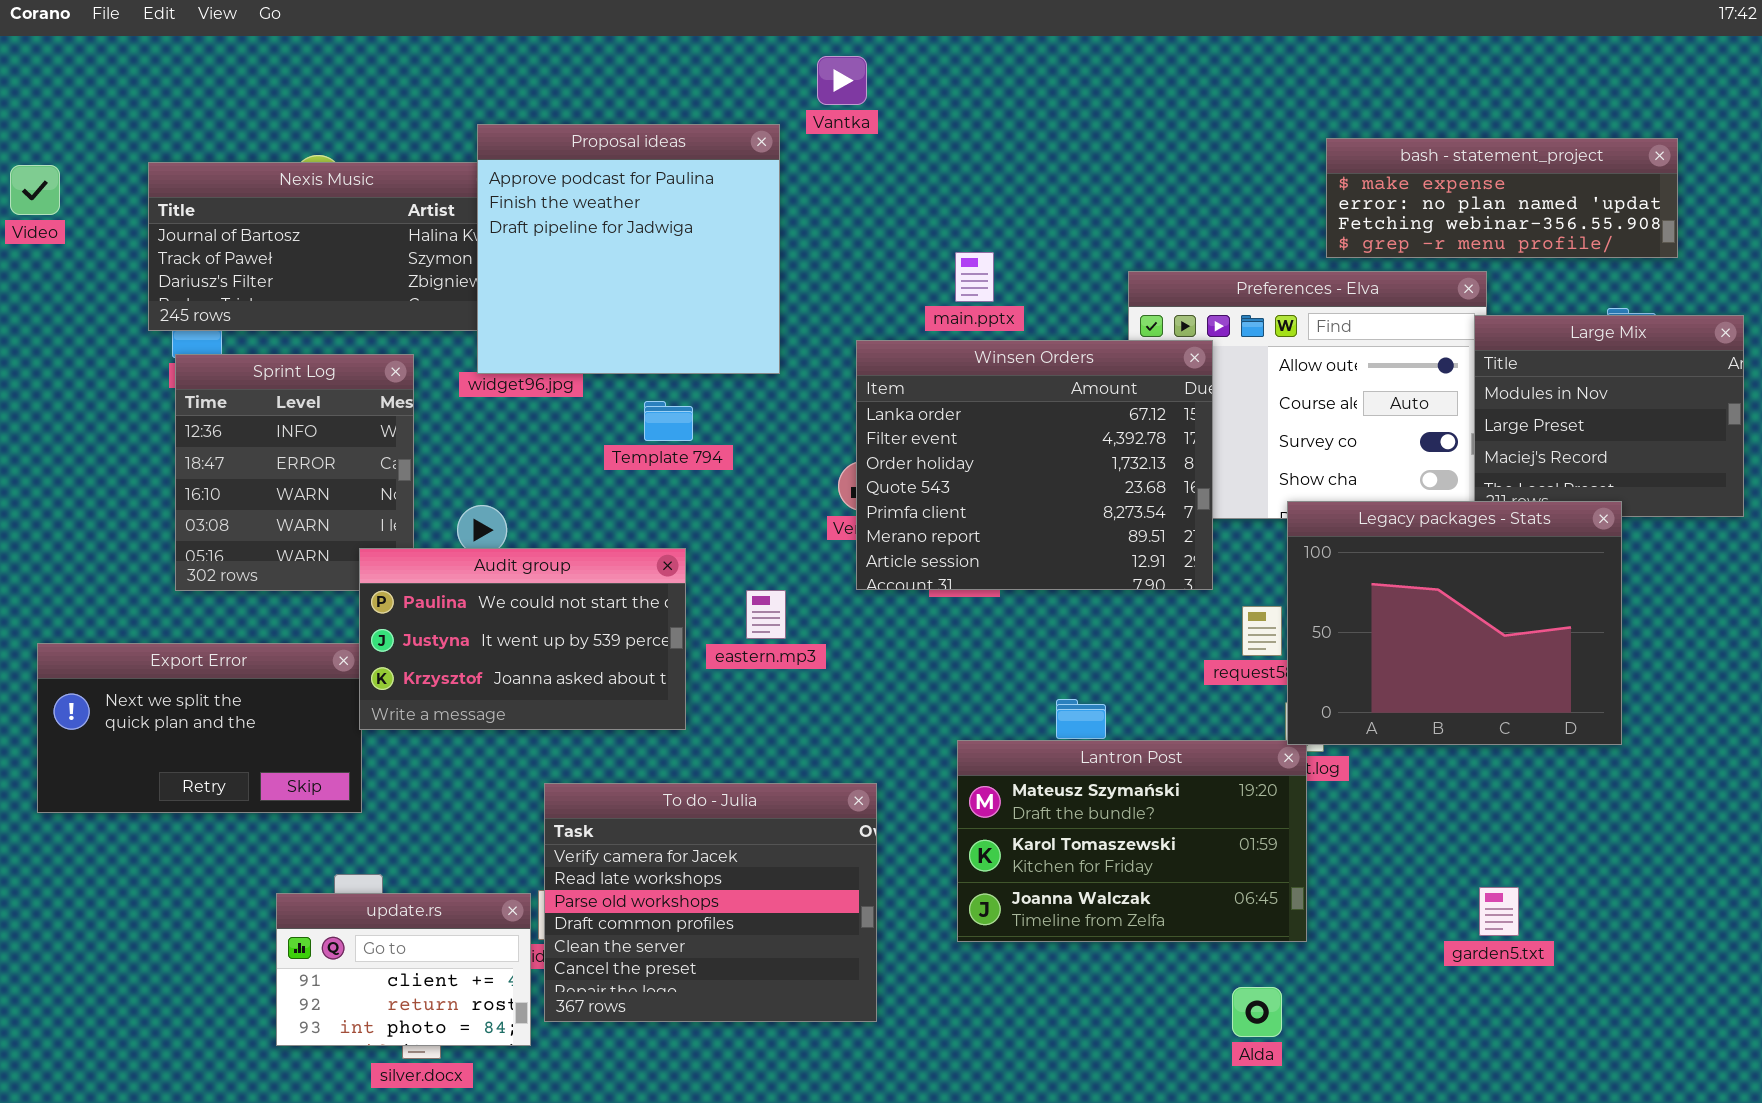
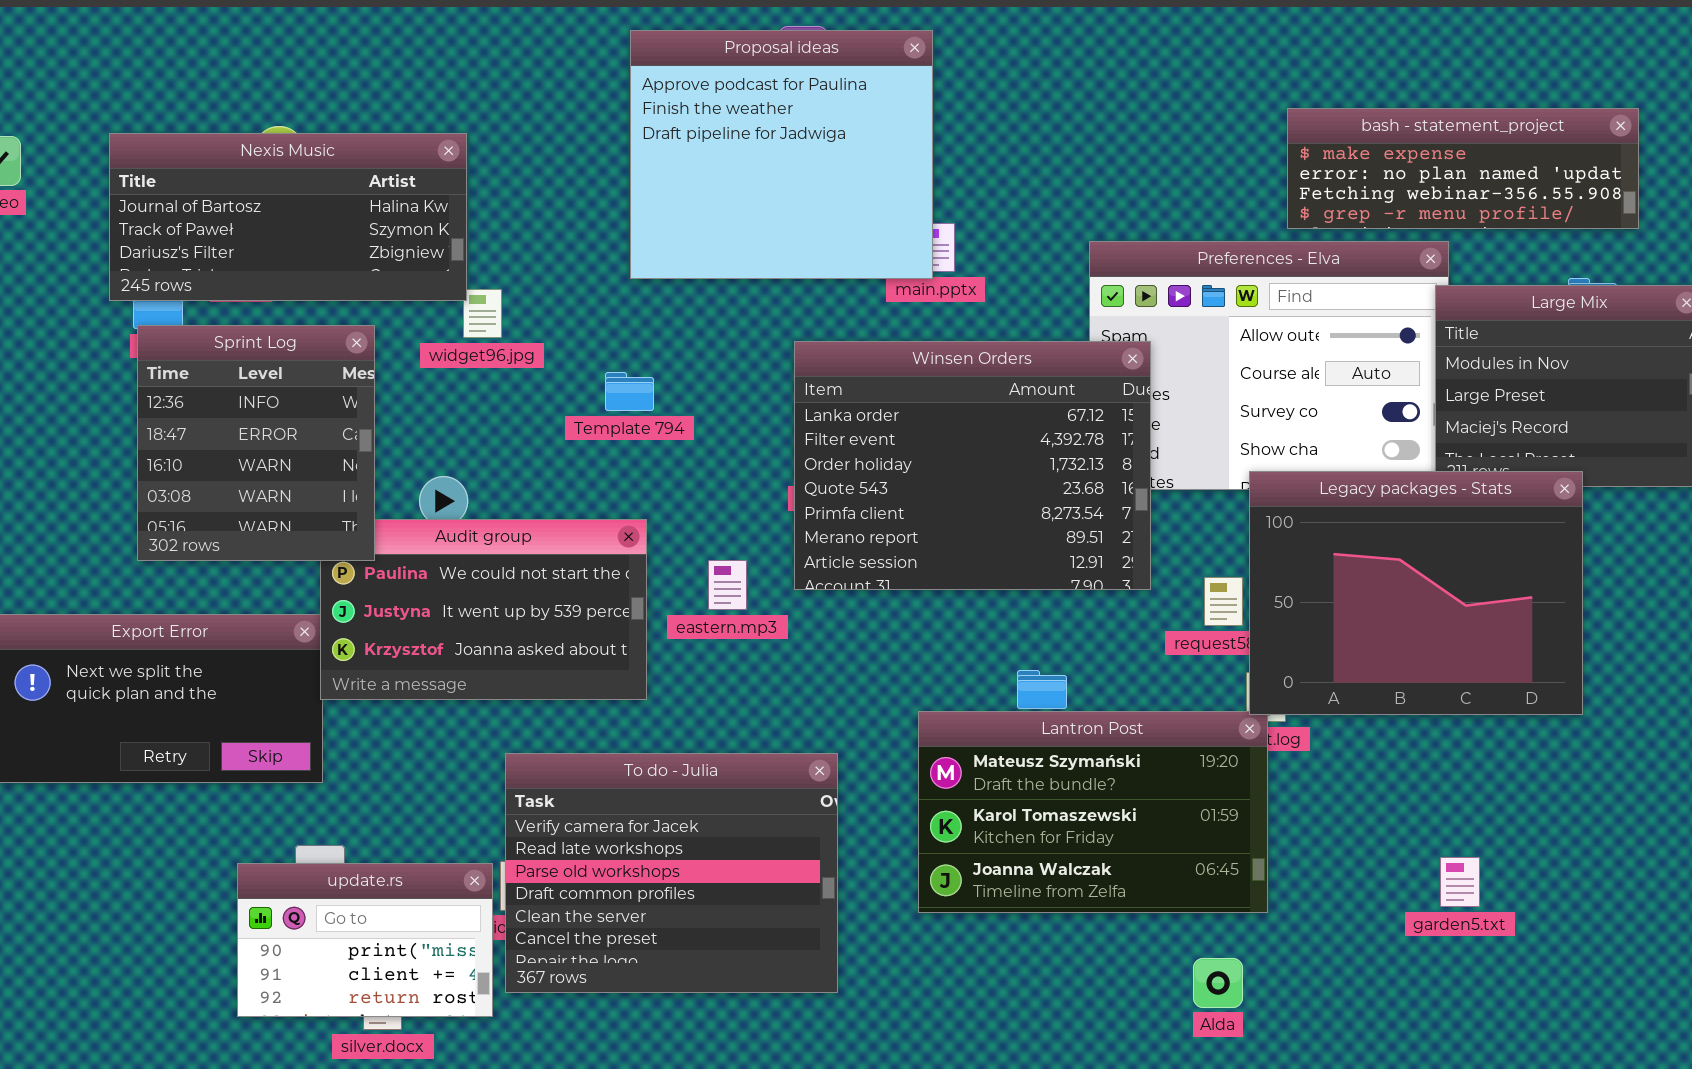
Proposal ideas: [477,124,780,374] -> [630,30,933,279], moved
Winsen Orders: [856,340,1213,590] -> [794,341,1151,590], moved
Sprint Log: [175,354,414,591] -> [137,325,375,561], raised
update.rs: [276,893,531,1046] -> [237,863,493,1017], scrolled up 1 row

